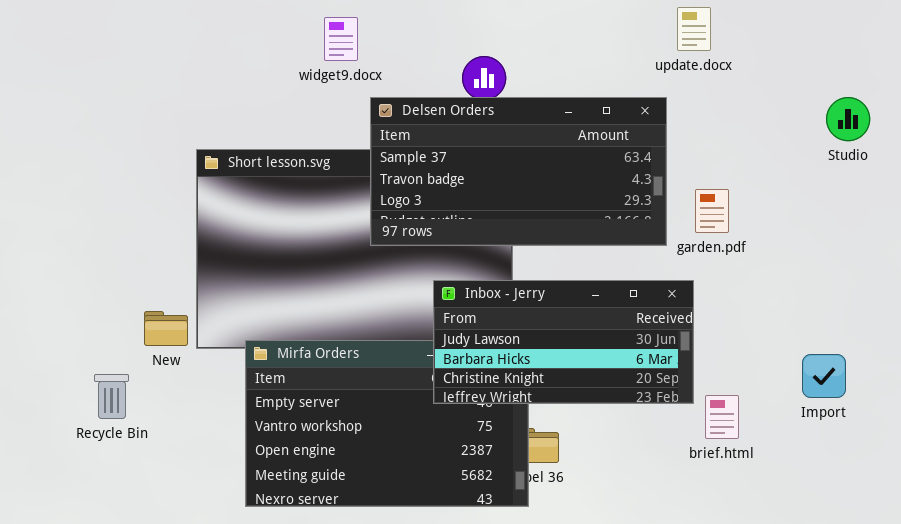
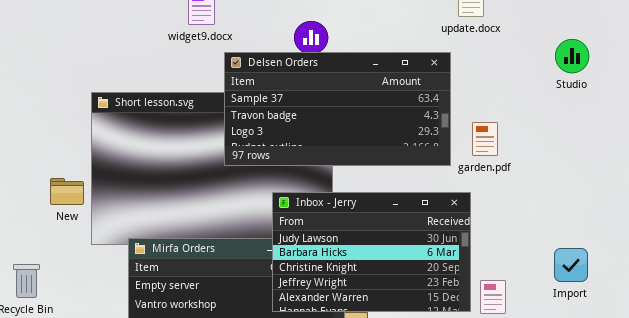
Studio: [826,97,870,141] -> [555,39,589,73], moved
Inbox - Jerry: [433,280,694,404] -> [272,192,471,312], resized
New: [144,311,188,346] -> [50,178,84,205], moved

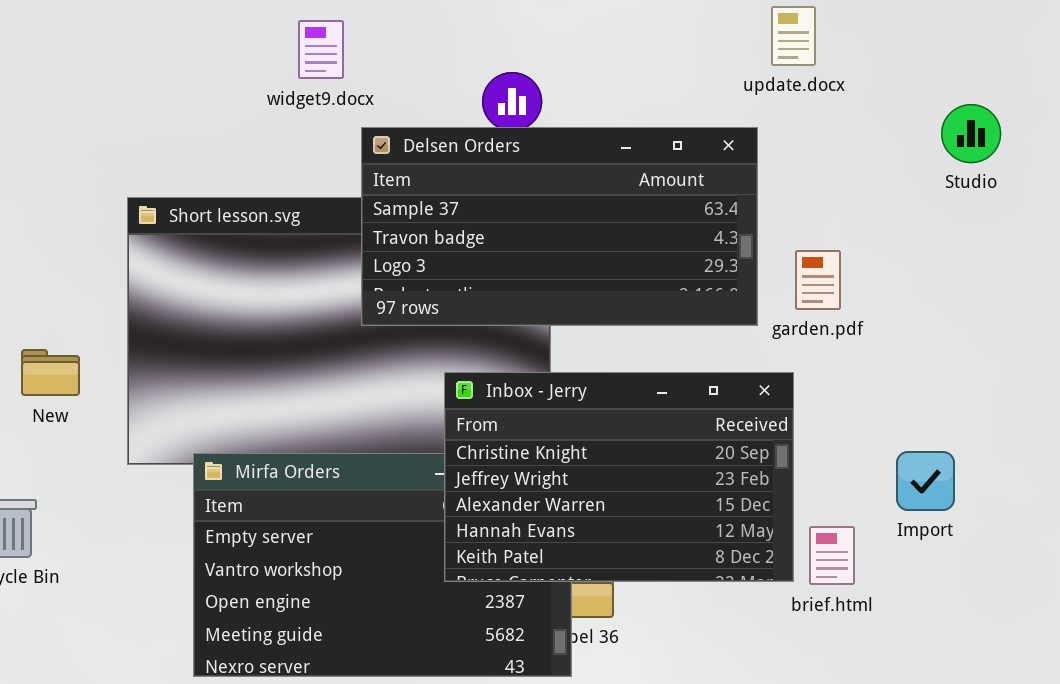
New: [50,178,84,205] -> [21,349,80,396], moved
Inbox - Jerry: [272,192,471,312] -> [444,372,794,582], scrolled down 2 rows
Import: [554,248,588,282] -> [896,451,955,511], moved

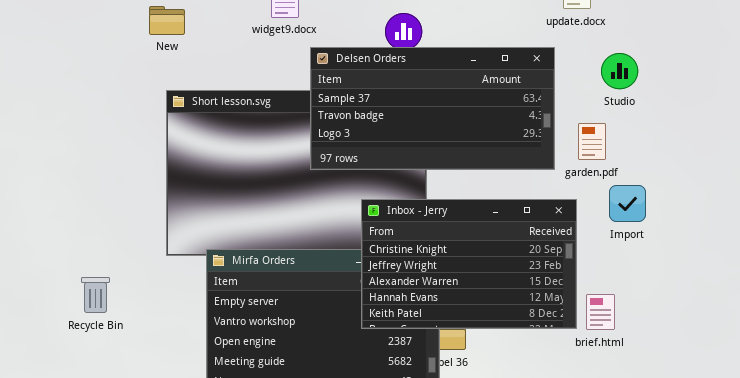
Studio: [941,104,1001,163] -> [601,53,638,89], moved
New: [21,349,80,396] -> [149,6,185,35], moved
Import: [896,451,955,511] -> [609,185,646,222], moved

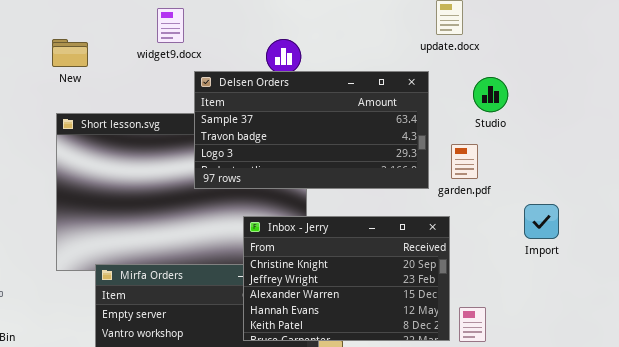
New: [149,6,185,35] -> [52,39,88,67], moved
Import: [609,185,646,222] -> [524,204,559,239], moved

